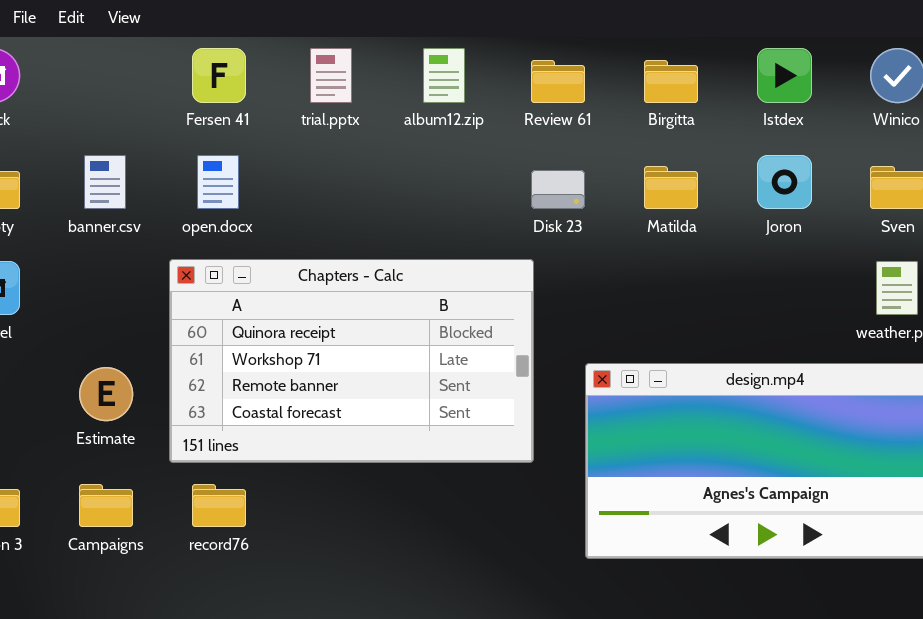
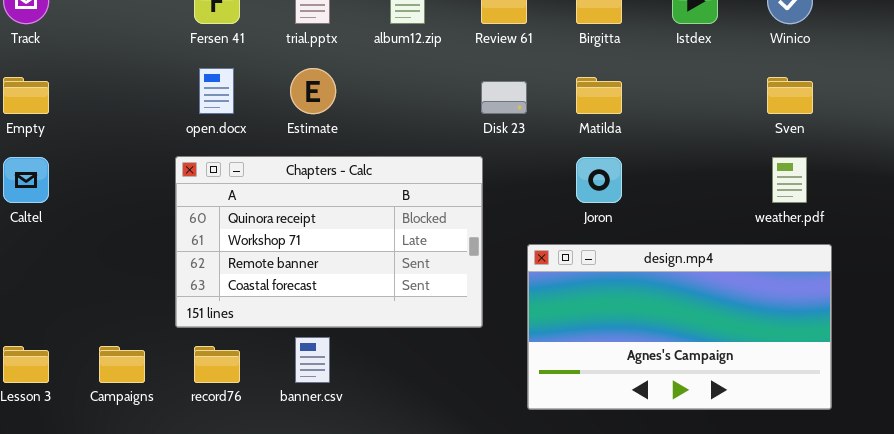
banner.csv: [84,155,126,209] -> [295,337,330,383], moved
Joron: [757,155,812,209] -> [576,157,622,203], moved
Estimate: [79,367,133,421] -> [290,68,336,114], moved

